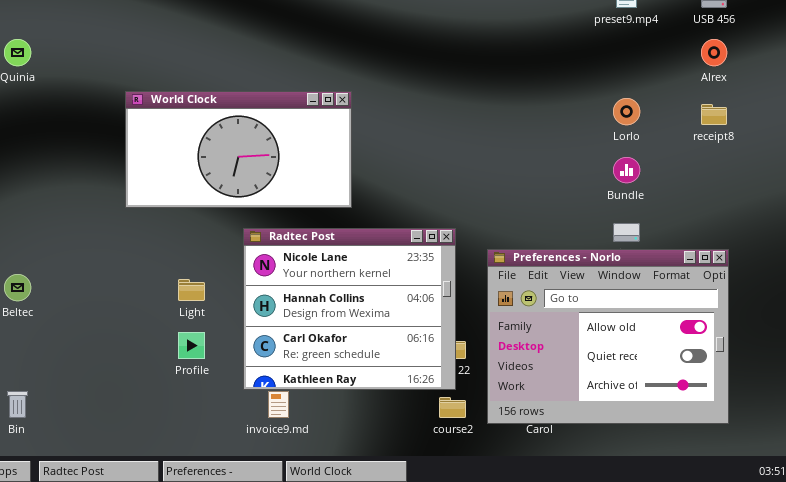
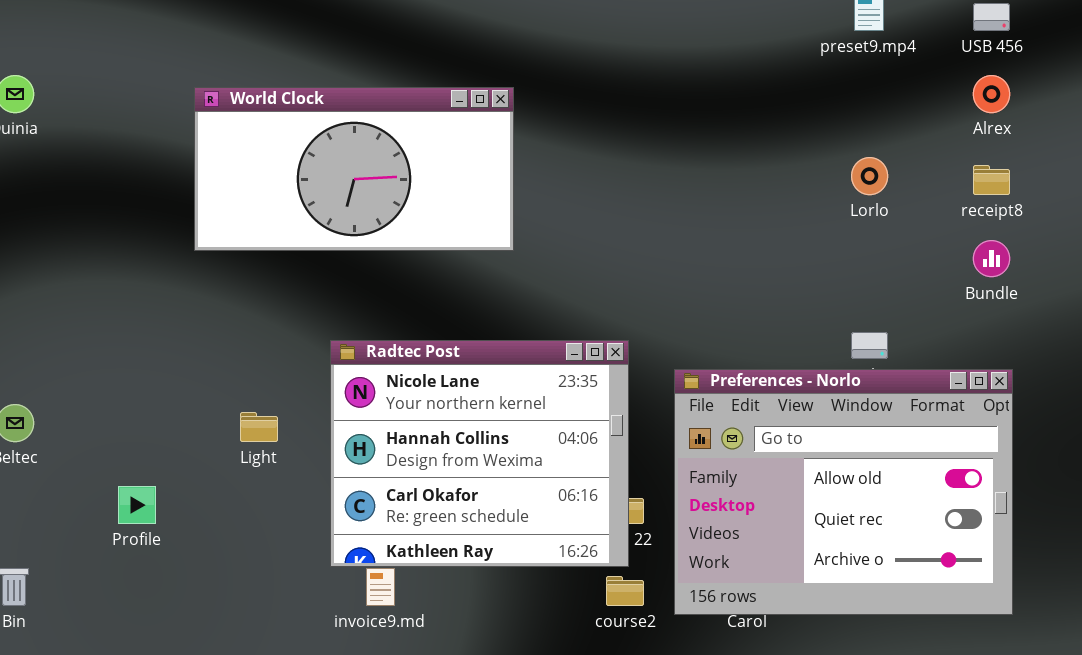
World Clock: [125,91,352,208] -> [194,87,514,251], moved
Bundle: [613,157,640,183] -> [973,240,1010,277], moved
Profile: [178,332,205,359] -> [118,486,156,524], moved

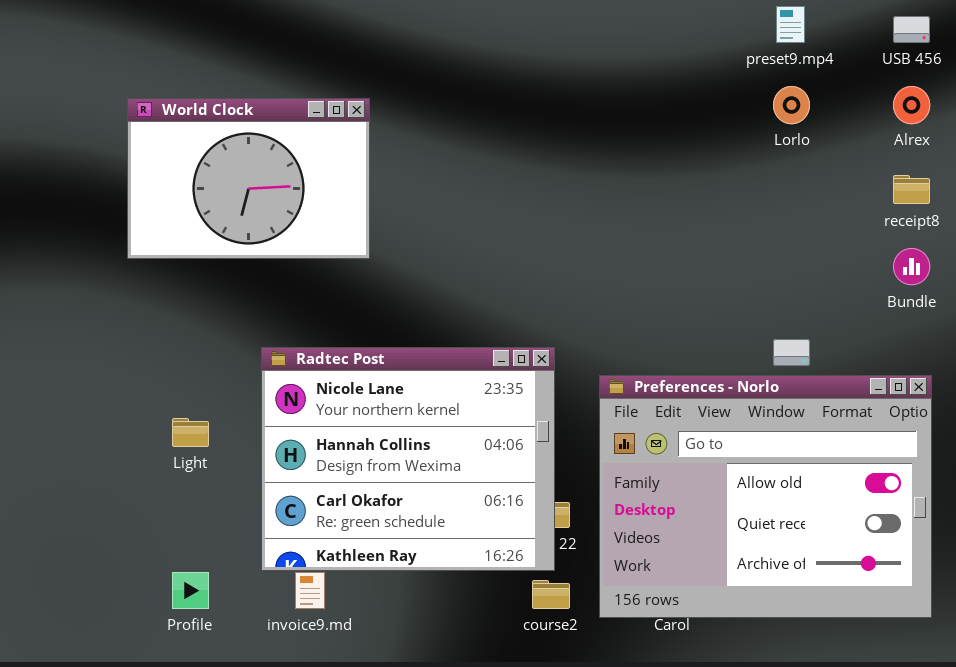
World Clock: [194,87,514,251] -> [127,98,370,259], resized
Lorlo: [851,157,888,195] -> [773,86,810,124], moved
Profile: [118,486,156,524] -> [172,572,209,609], moved

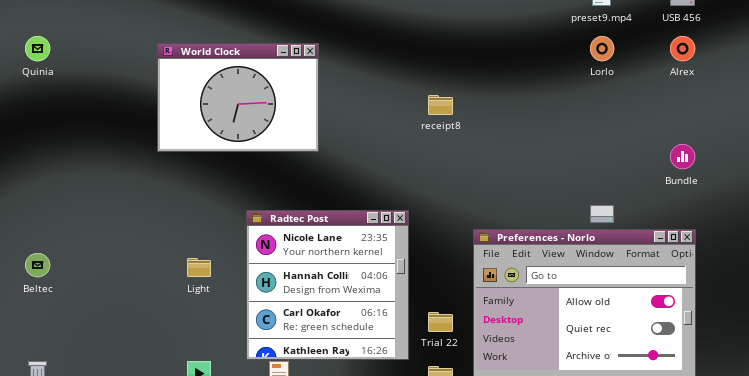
receipt8: [893,175,930,204] -> [428,95,453,115], moved
Radtec Post: [261,347,555,571] -> [246,210,409,360], resized

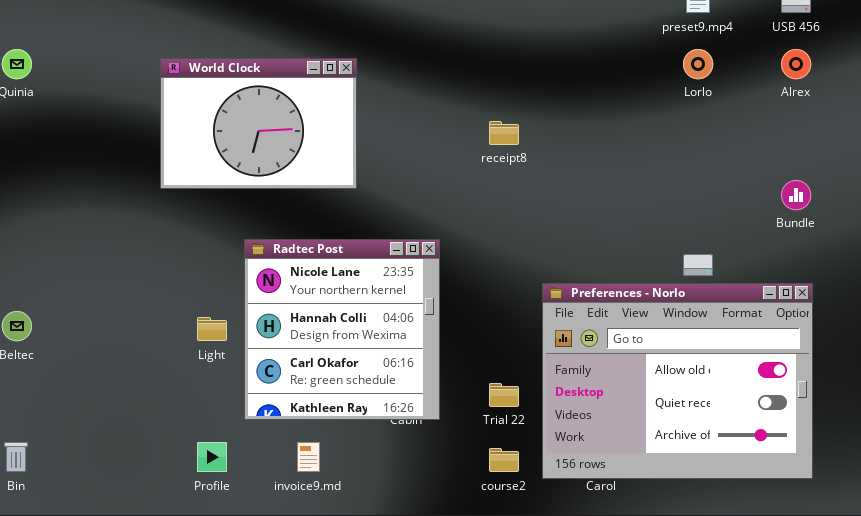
Radtec Post: [246,210,409,360] -> [244,239,440,420], moved

